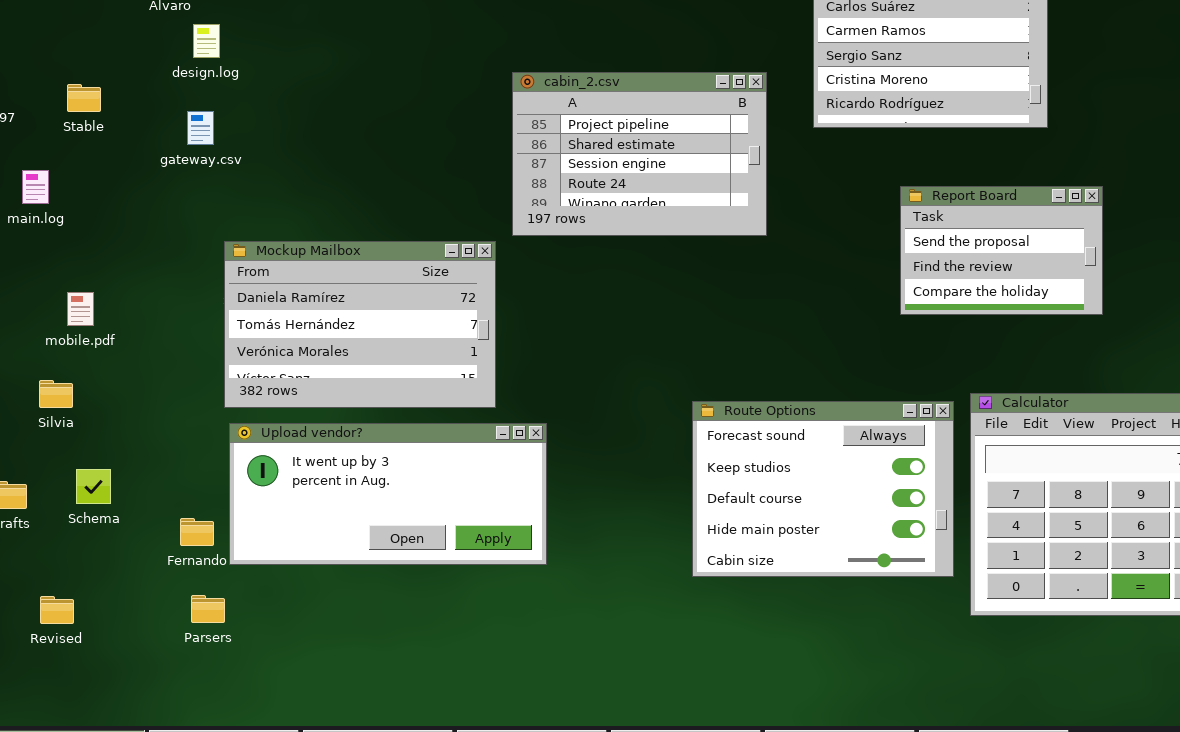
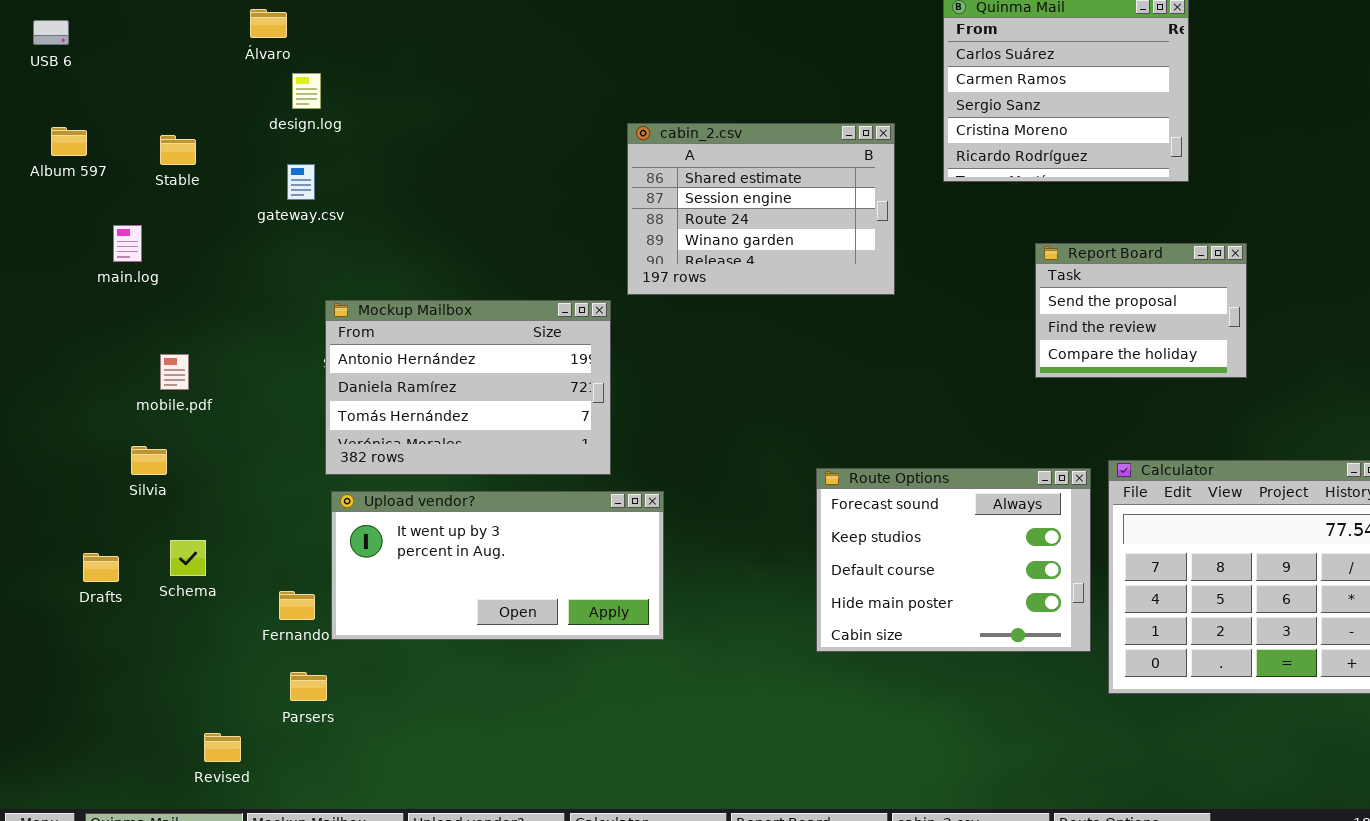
cabin_2.csv: [512,72,767,236] -> [627,123,895,295], scrolled down 1 row
Mockup Mailbox: [224,241,496,408] -> [325,300,611,475], scrolled up 1 row
Revised: [40,596,74,624] -> [204,733,241,762], moved

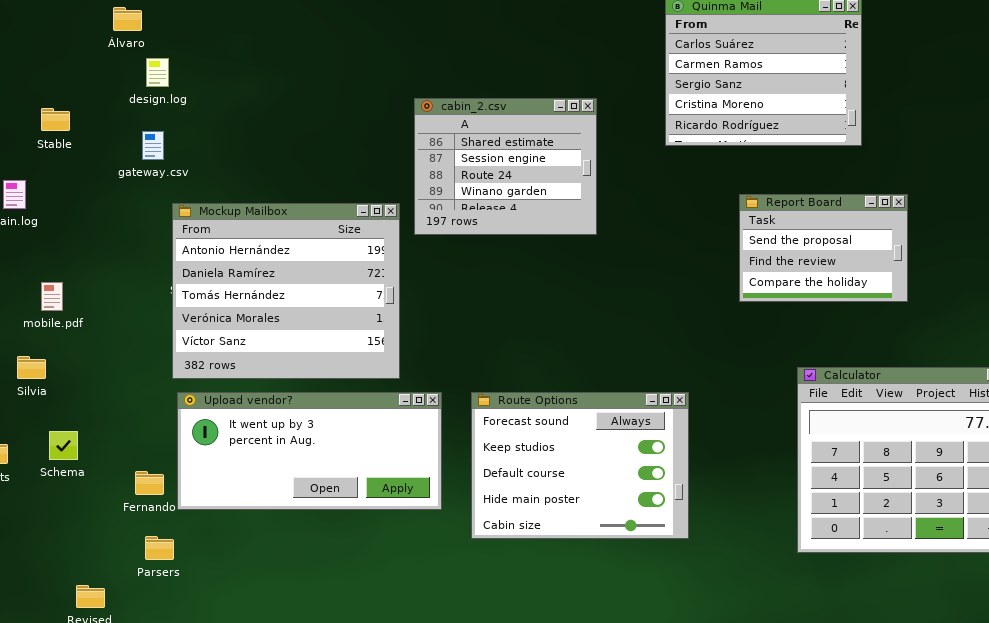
cabin_2.csv: [627,123,895,295] -> [414,98,597,235], resized
Mockup Mailbox: [325,300,611,475] -> [172,203,400,379], resized
Route Options: [816,468,1091,652] -> [471,392,689,539], moved

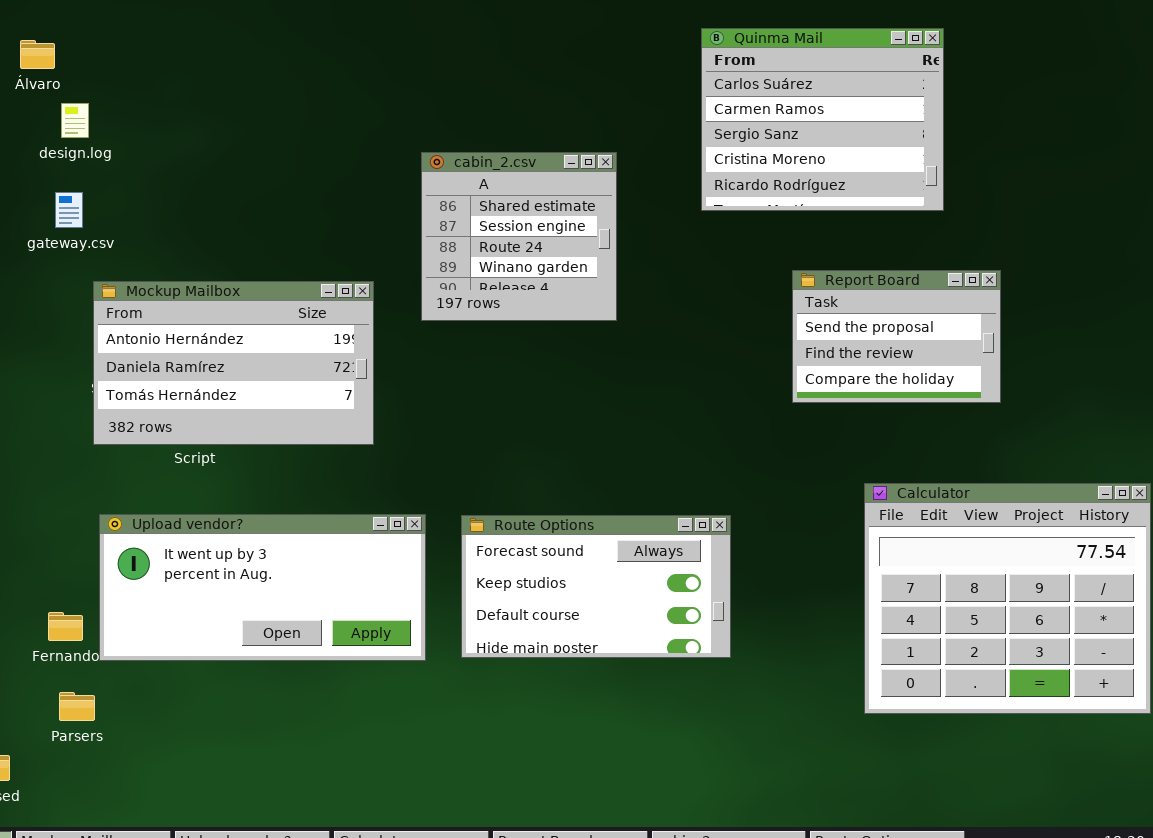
cabin_2.csv: [414,98,597,235] -> [421,152,617,321], resized
Mockup Mailbox: [172,203,400,379] -> [93,281,374,445], resized
Route Options: [471,392,689,539] -> [461,515,731,658], resized

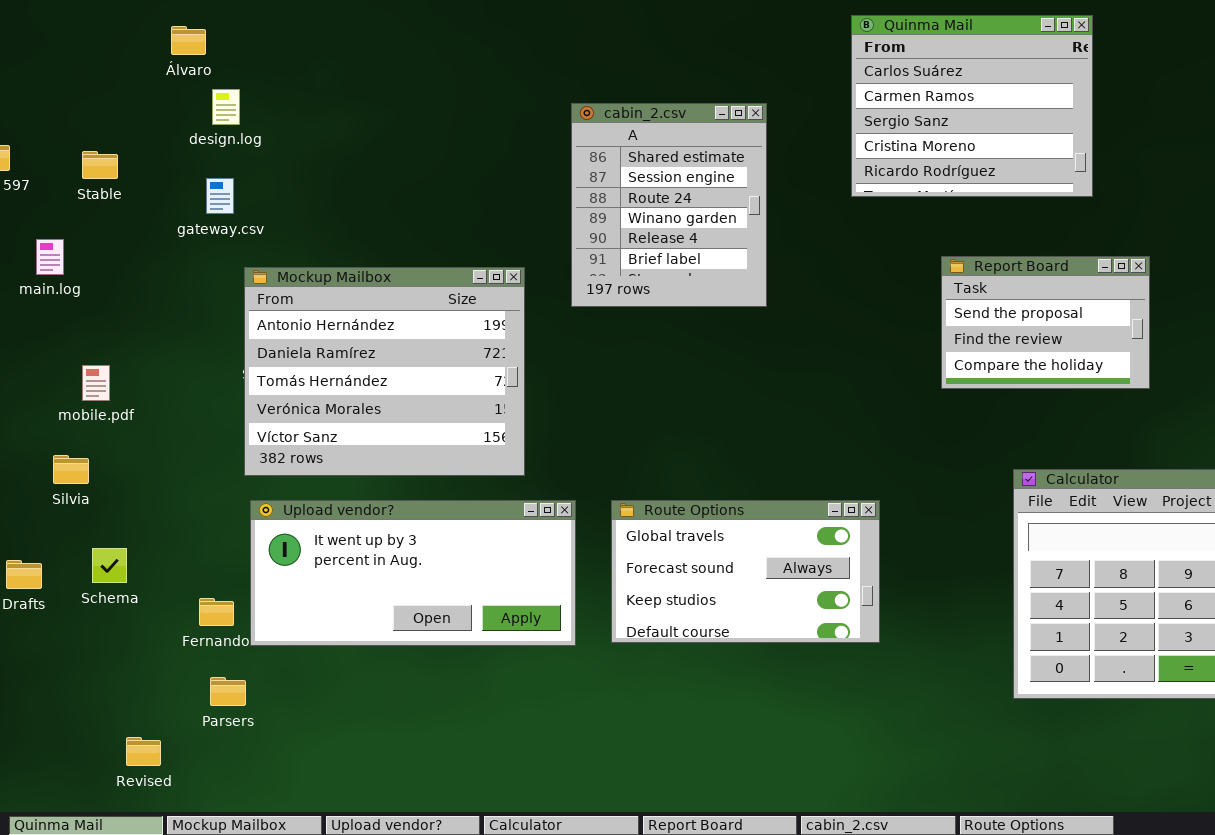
cabin_2.csv: [421,152,617,321] -> [571,103,767,307], resized
Mockup Mailbox: [93,281,374,445] -> [244,267,525,476], resized
Route Options: [461,515,731,658] -> [611,500,880,643], scrolled up 1 row

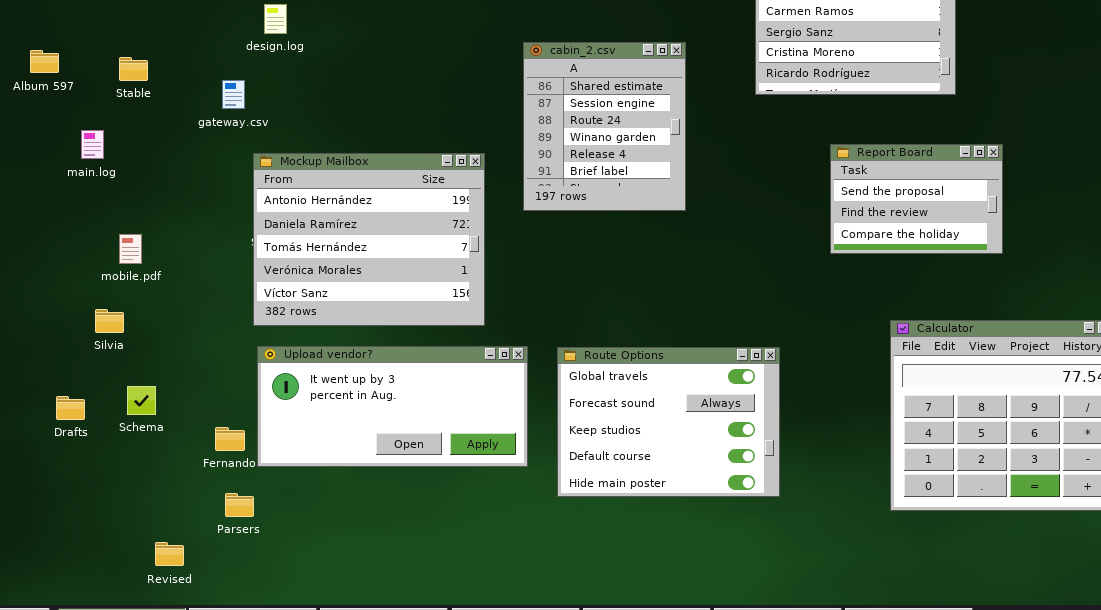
design.log: [212,89,240,125] -> [264,4,287,34], moved
cabin_2.csv: [571,103,767,307] -> [523,42,686,211], moved
Route Options: [611,500,880,643] -> [557,347,780,497], resized

